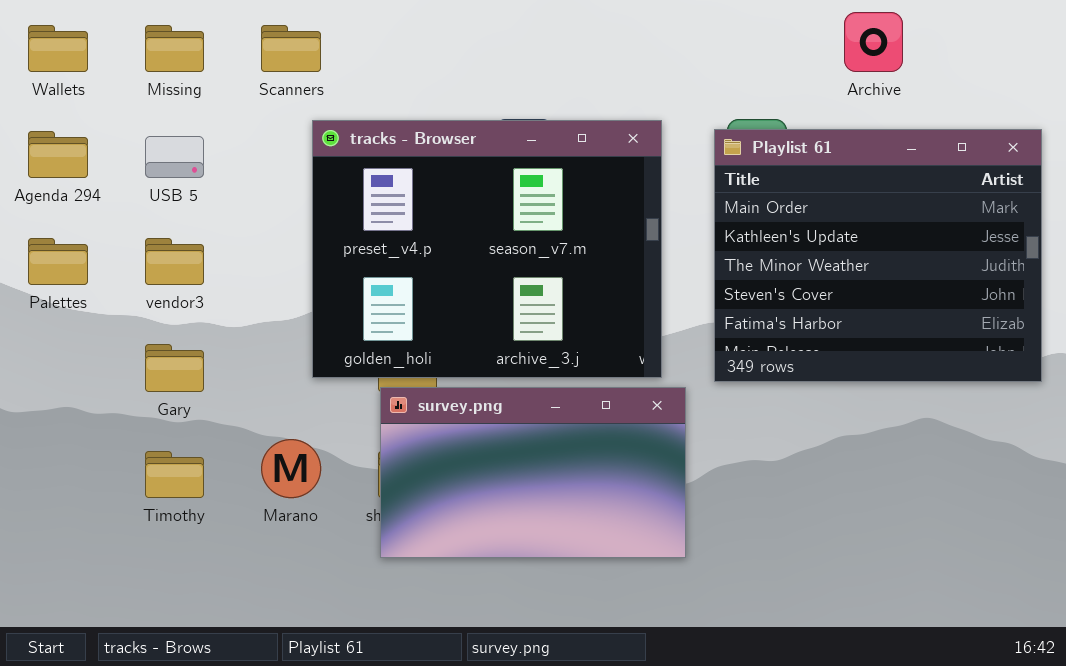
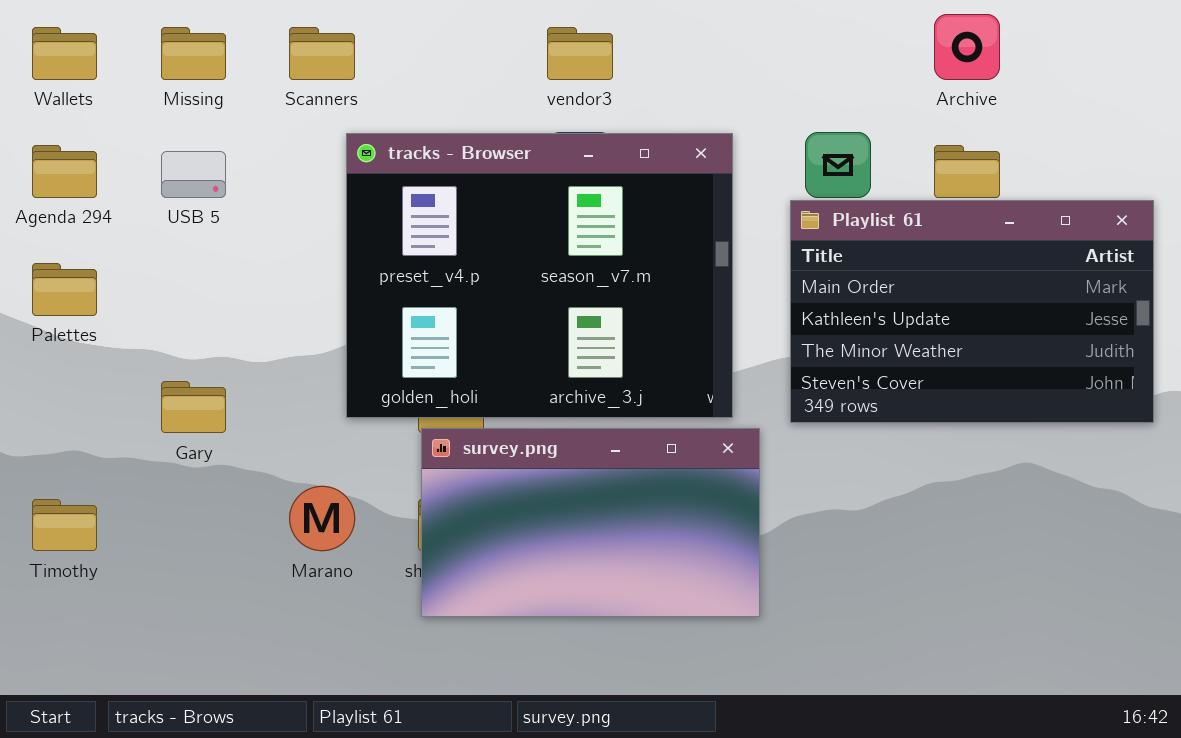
Playlist 61: [714,129,1042,382] -> [790,200,1154,423], resized
vendor3: [145,238,204,285] -> [547,27,613,80], moved
Timothy: [145,451,204,498] -> [32,499,97,551], moved

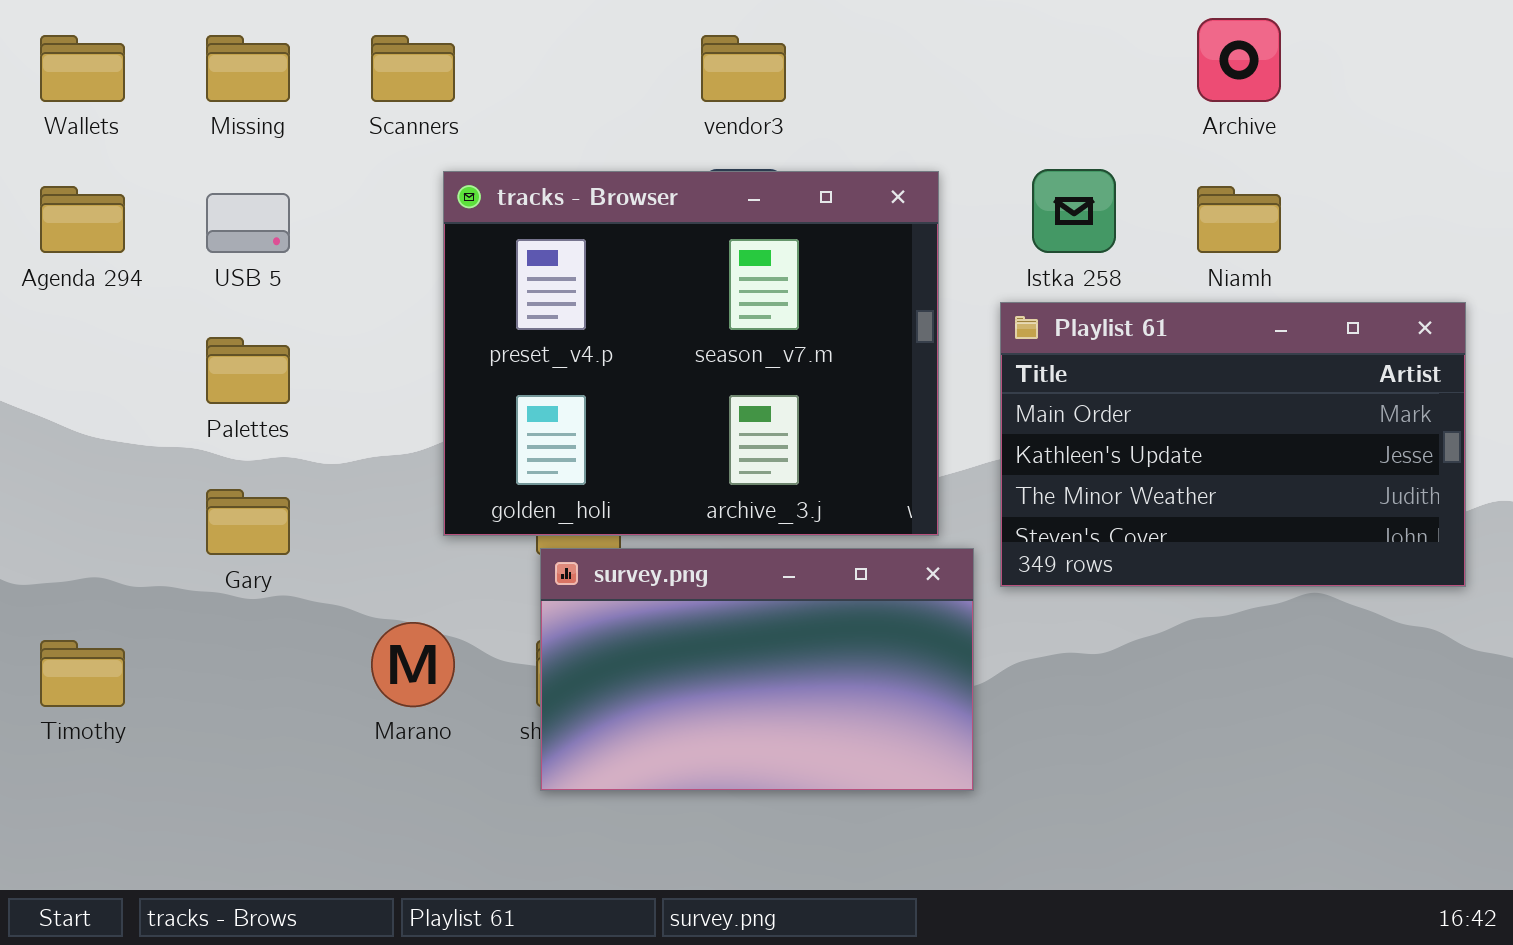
Playlist 61: [790,200,1154,423] -> [1000,302,1466,587], moved
Palettes: [32,263,97,316] -> [206,337,290,404], moved

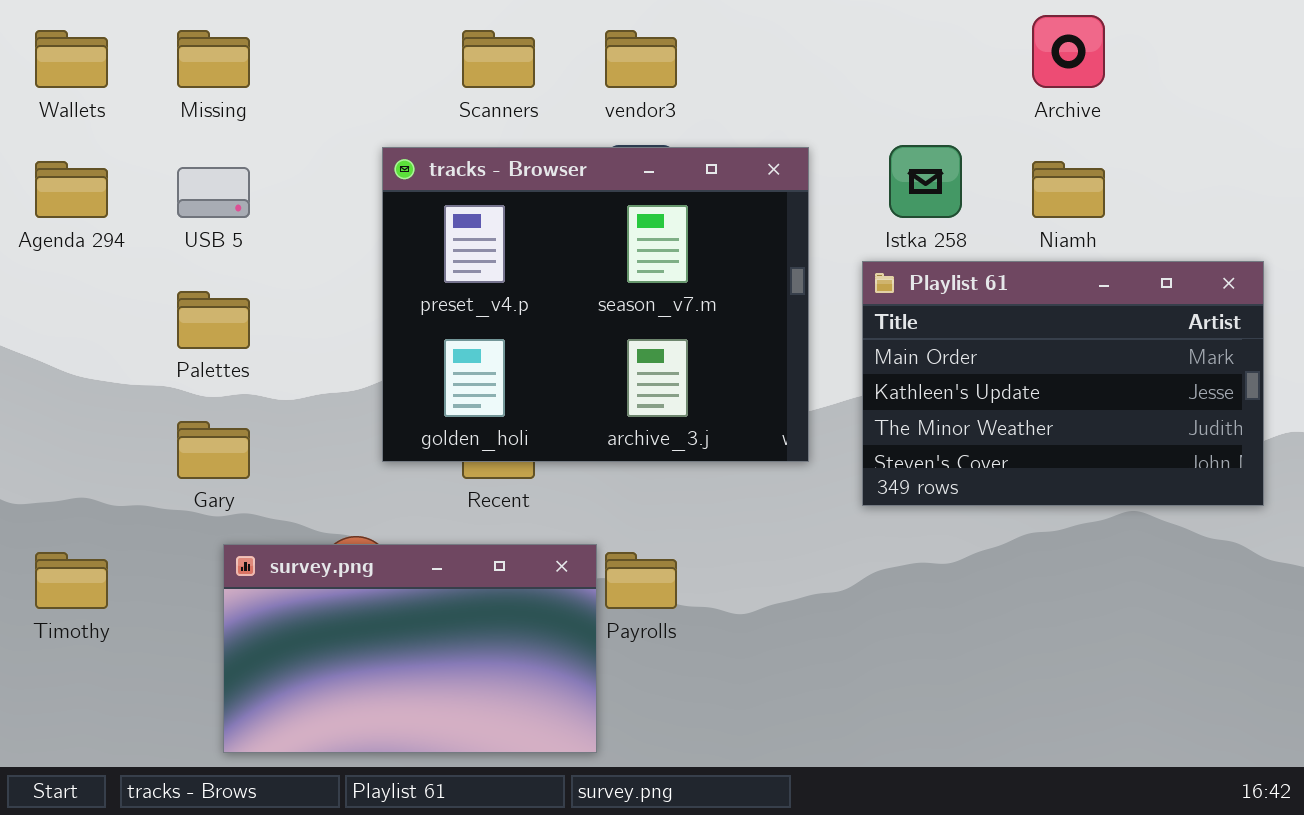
Scanners: [371,35,455,102] -> [462,30,535,88], moved
survey.png: [540,548,974,791] -> [223,544,597,753], moved

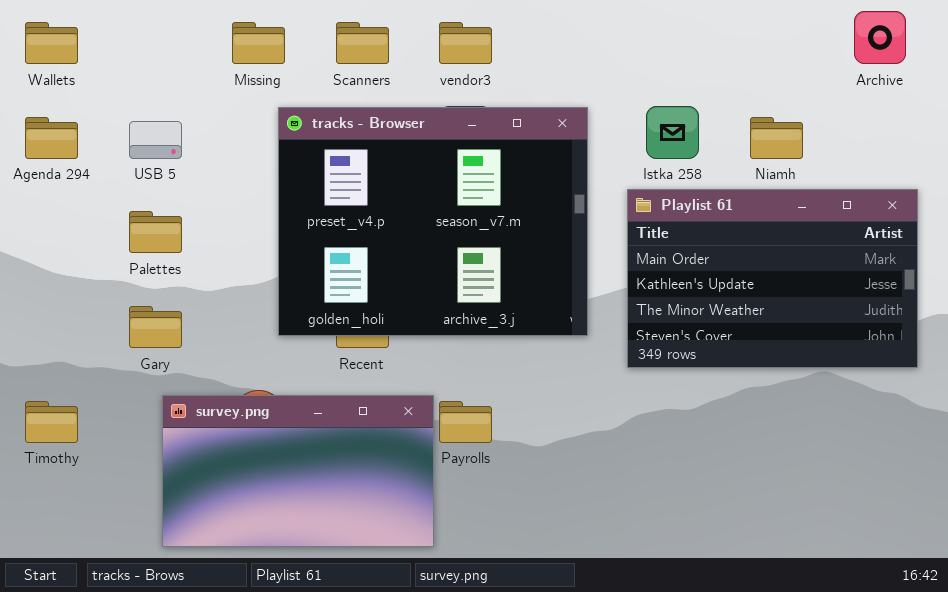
Archive: [1032,15,1105,88] -> [854,11,906,64], moved
Missing: [177,30,250,88] -> [232,22,285,64], moved

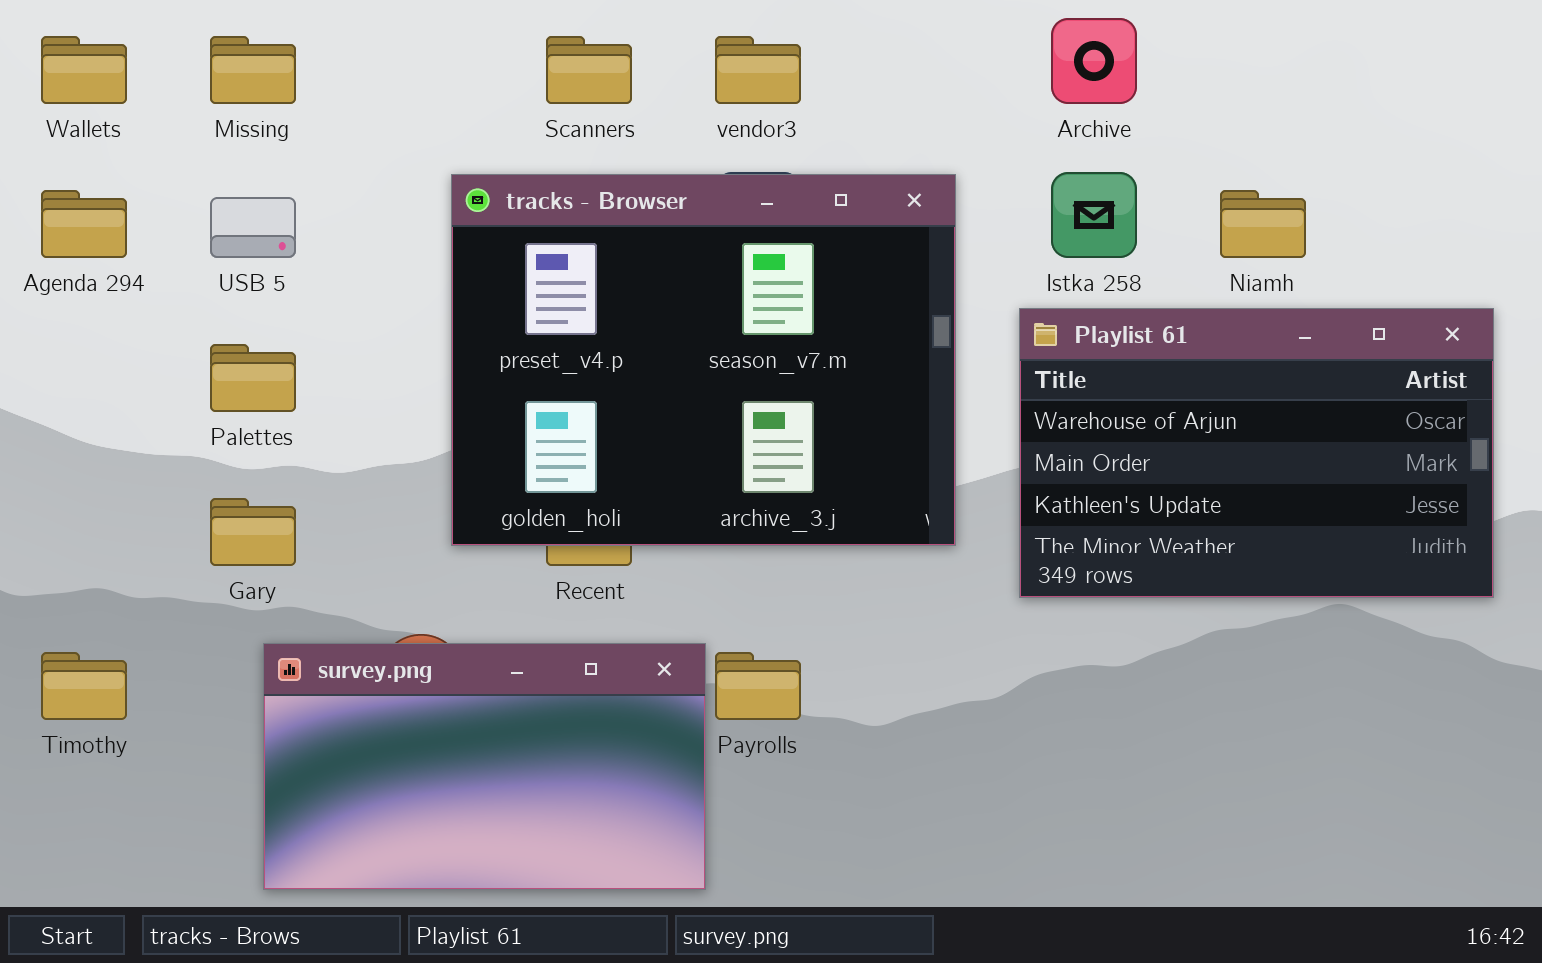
Archive: [854,11,906,64] -> [1051,18,1137,104], moved
Missing: [232,22,285,64] -> [210,36,296,104], moved
Playlist 61: [627,189,918,368] -> [1019,308,1494,598], scrolled up 1 row

